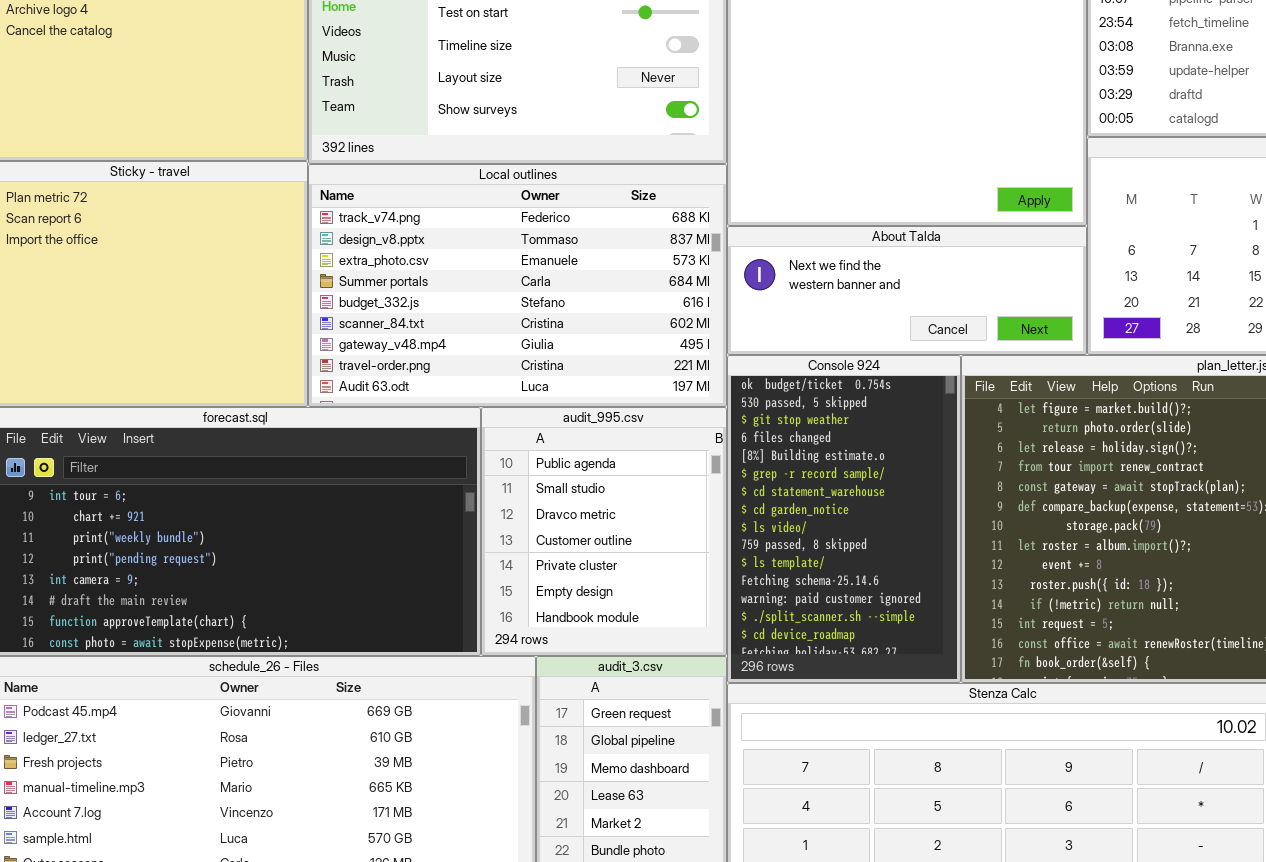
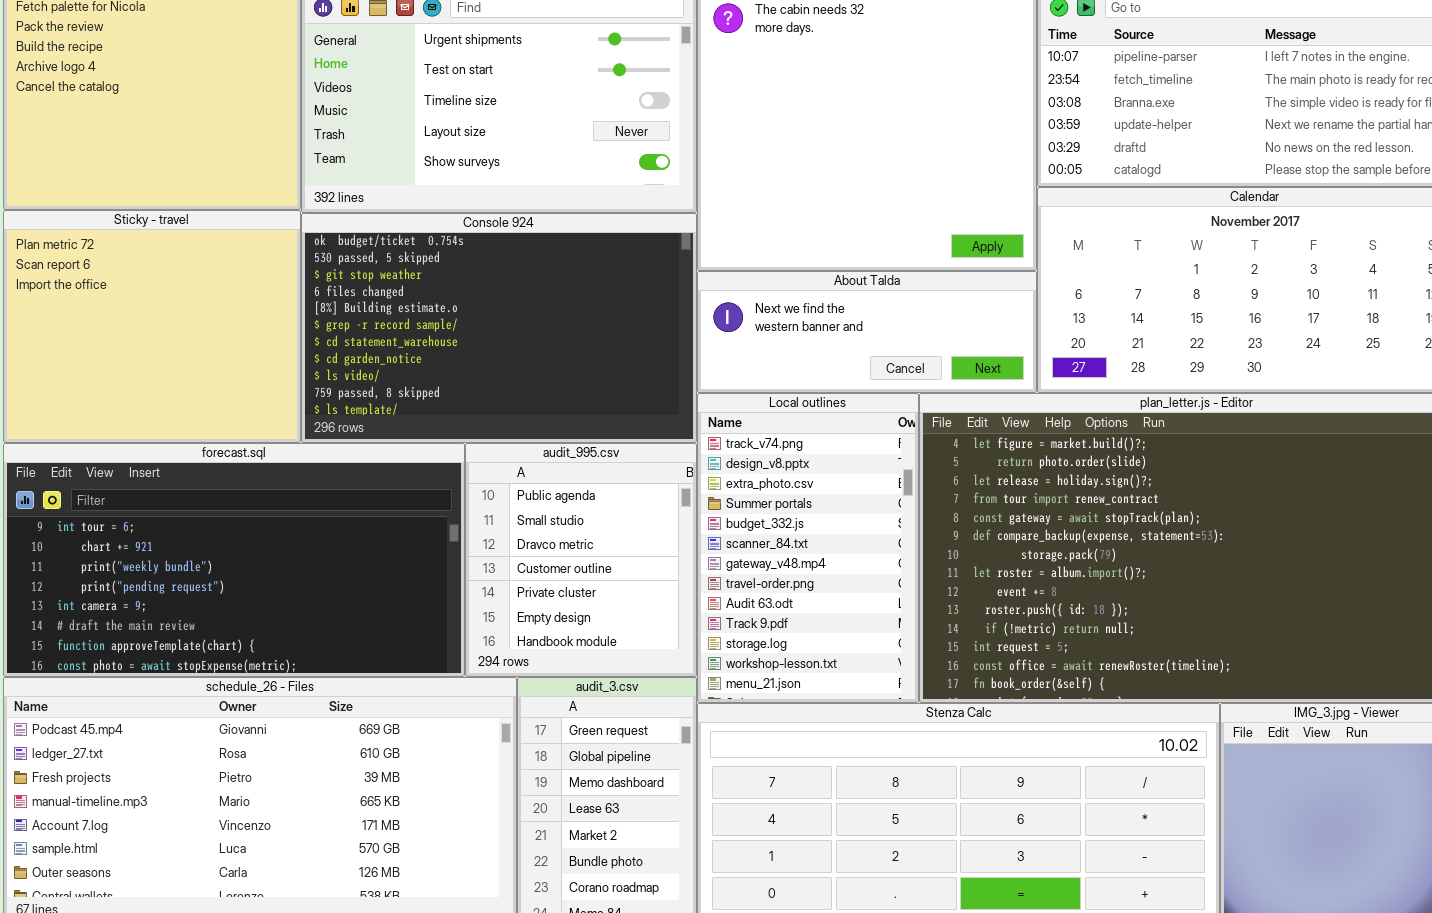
Local outlines: [308,164,727,407] -> [697,393,919,703], moved, resized
Console 924: [727,355,961,683] -> [301,213,697,443], moved, resized

